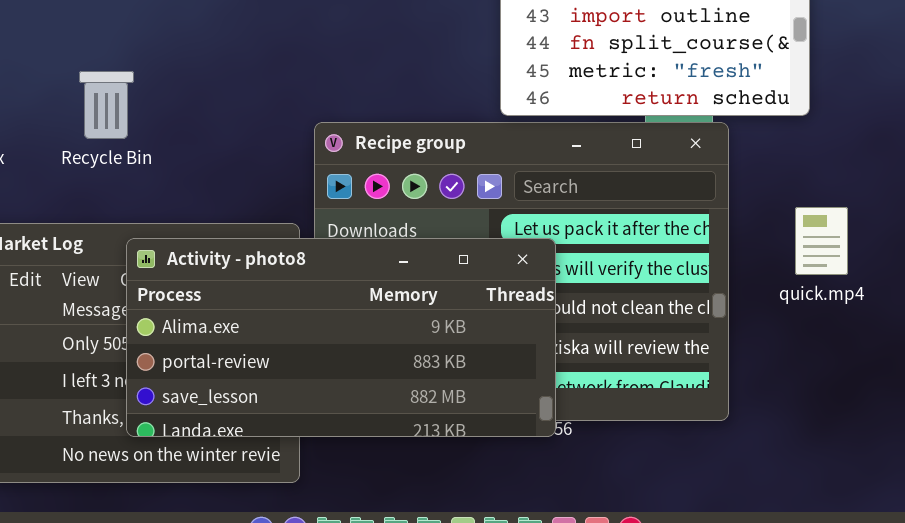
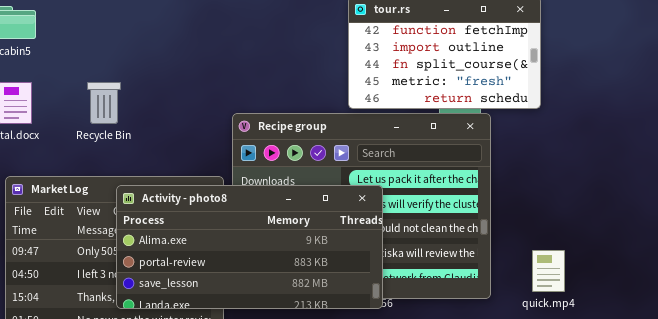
quick.mp4: [795,207,848,275] -> [532,250,565,292], moved

